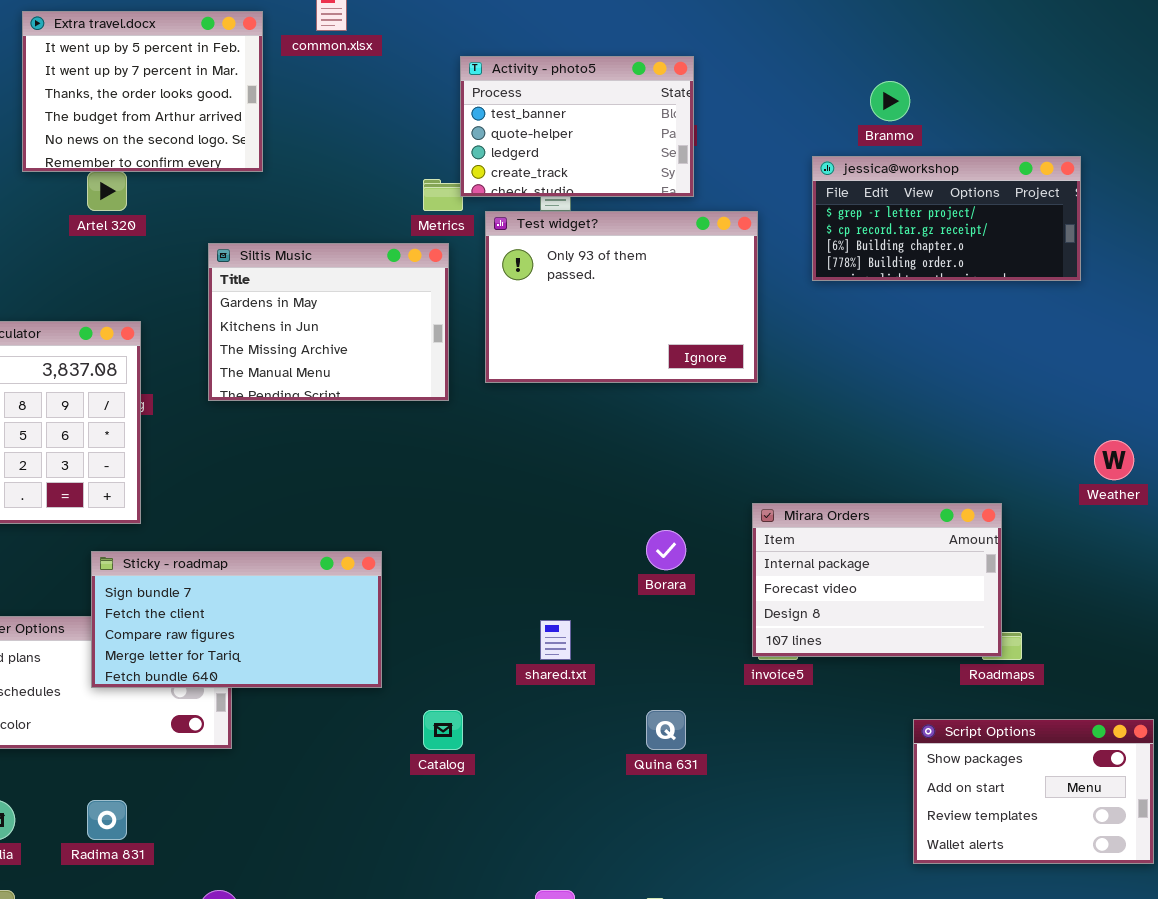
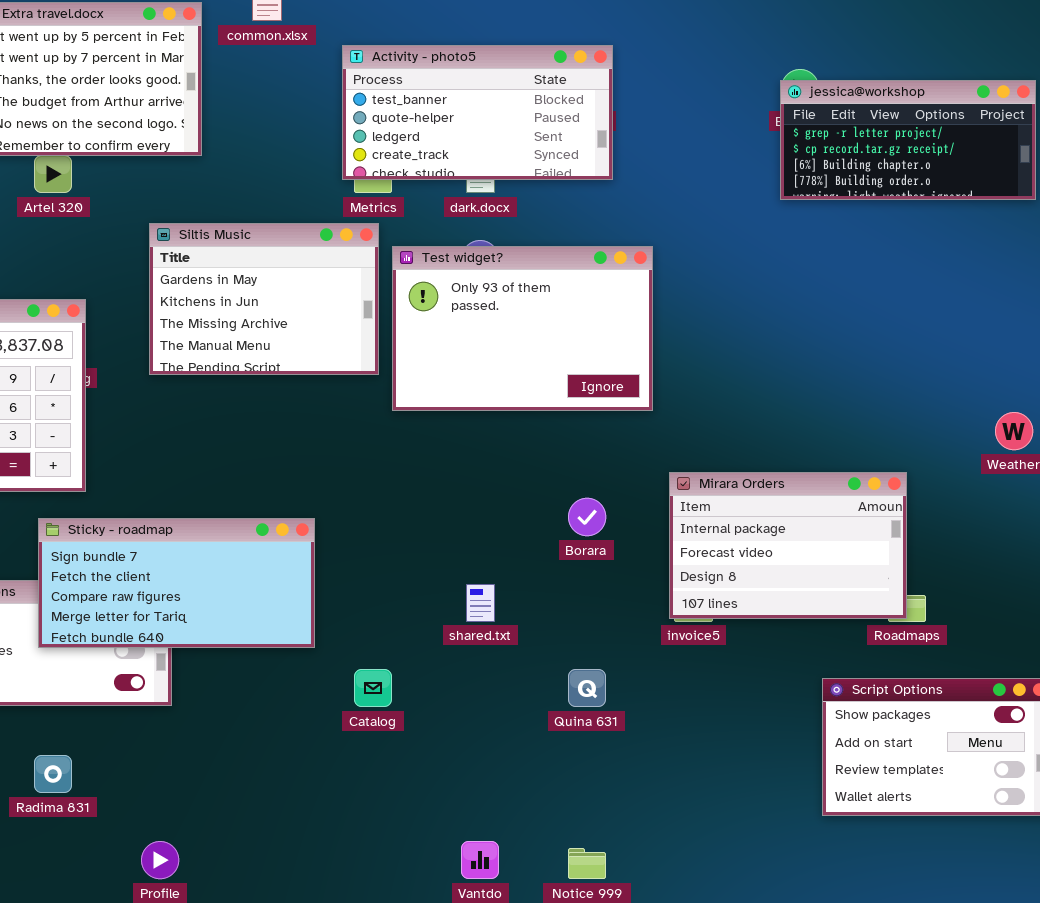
Activity - photo5: [460,56,694,197] -> [342,45,613,180], resized
jessica@workshop: [812,156,1081,281] -> [780,80,1036,200], moved
Test widget?: [485,211,758,383] -> [392,246,653,411], moved

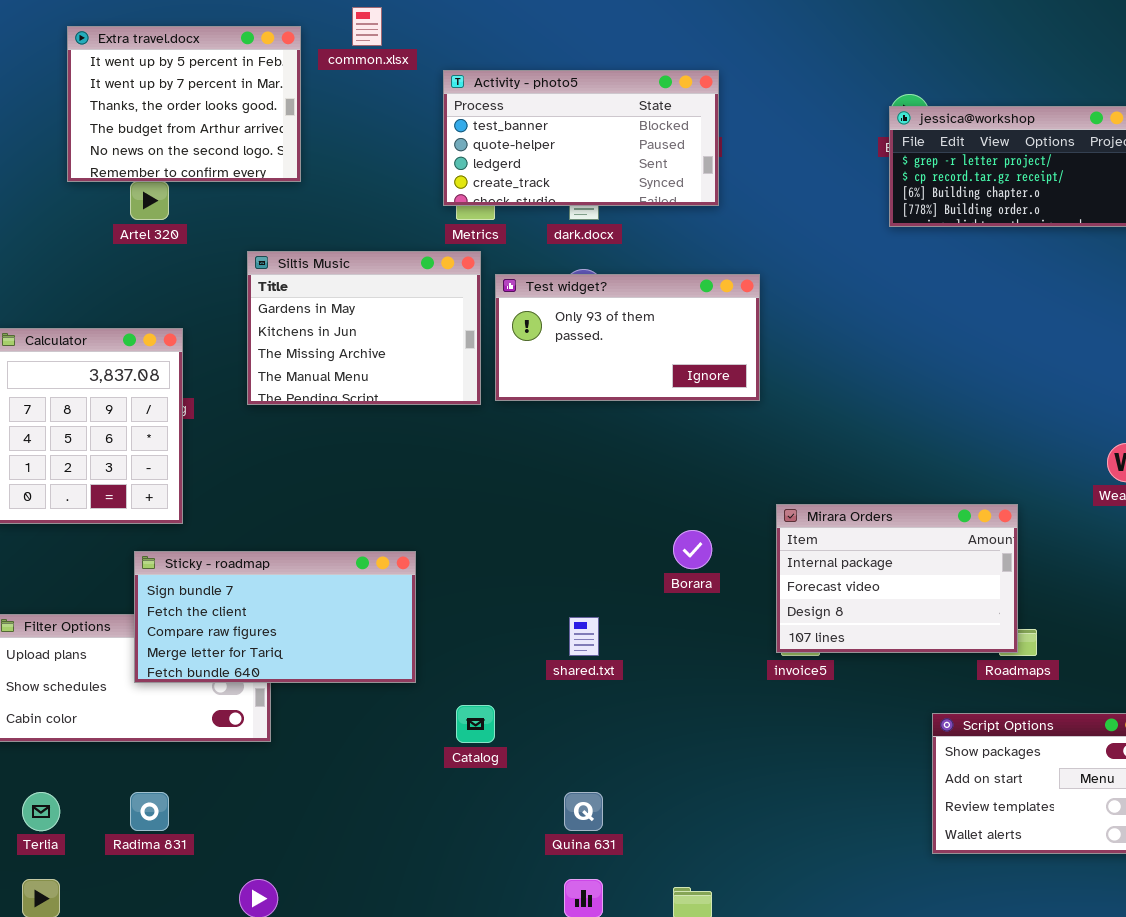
Test widget?: [392,246,653,411] -> [495,274,760,401], resized
Quina 631: [568,669,606,707] -> [564,792,603,831], moved

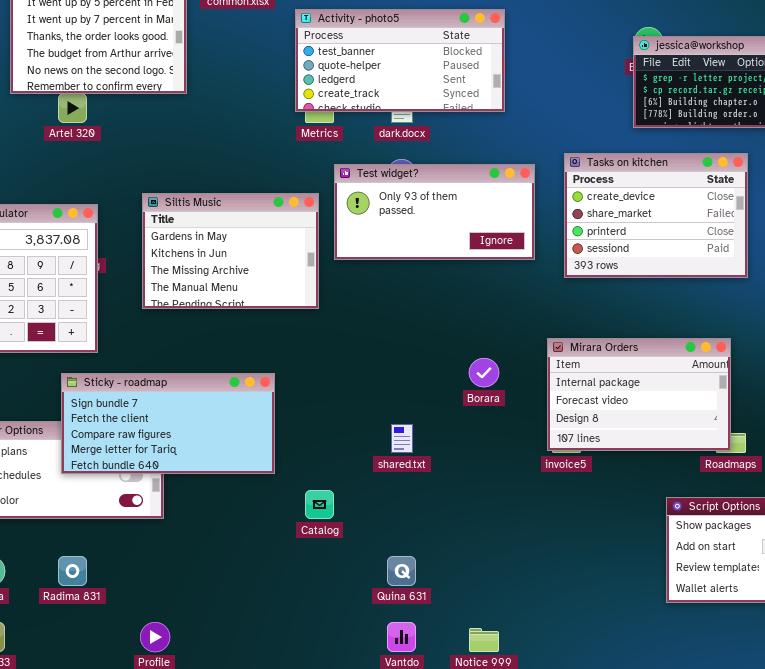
Siltis Music: [247,251,481,405] -> [142,193,319,309], moved
Tasks on kitchen: none -> [564,153,748,278], opened

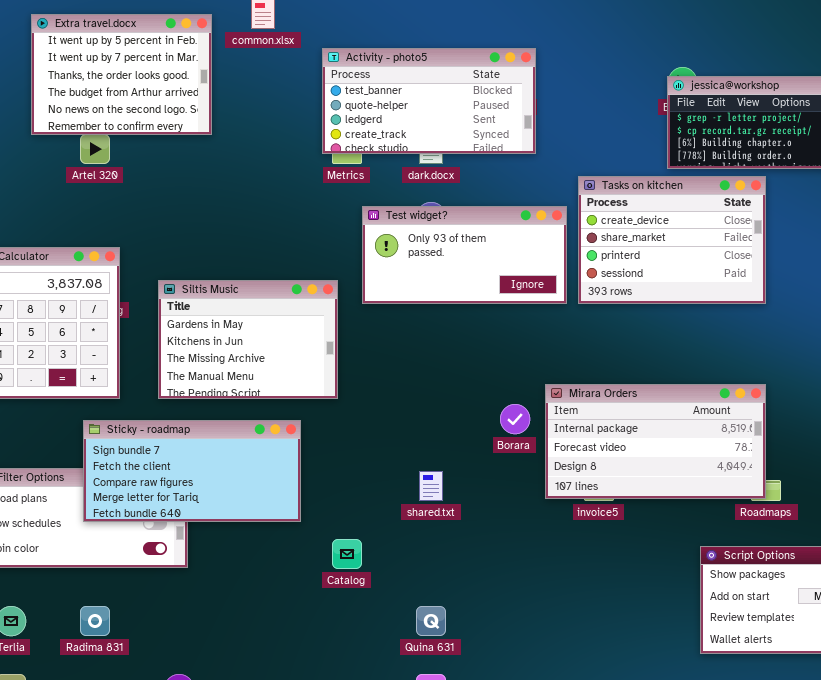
Tasks on kitchen: [564,153,748,278] -> [578,176,766,304], moved
Siltis Music: [142,193,319,309] -> [158,280,338,399], moved
Mirara Orders: [547,338,731,451] -> [545,384,766,499], resized

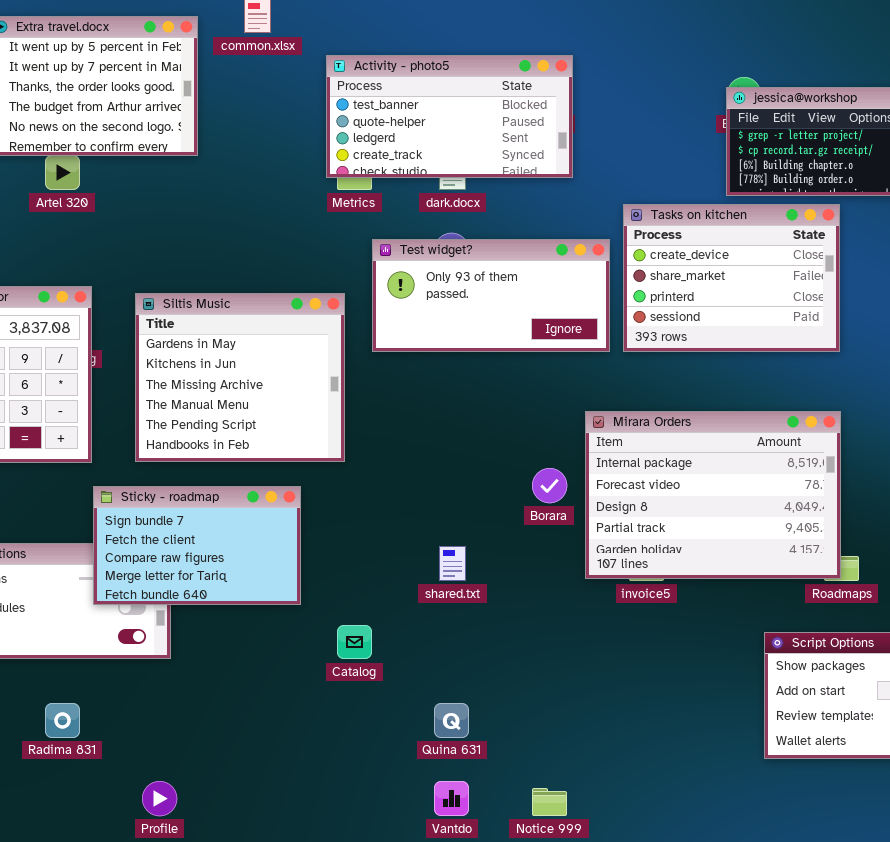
Siltis Music: [158,280,338,399] -> [135,293,345,462], resized
Mirara Orders: [545,384,766,499] -> [585,411,841,579], resized
Sticky - roadmap: [83,420,301,522] -> [93,486,301,605], resized

